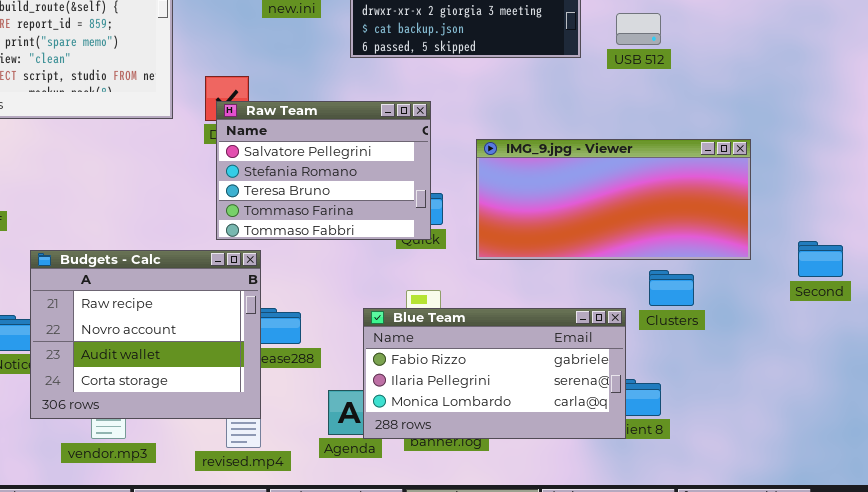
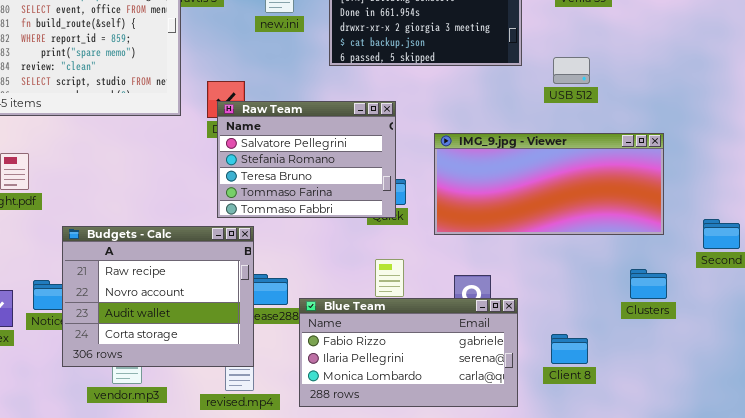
USB 512: [616,13,661,45] -> [553,57,590,84], moved
Clusters: [649,270,694,306] -> [630,269,667,299], moved
Blue Team: [363,308,626,439] -> [299,298,518,407], moved

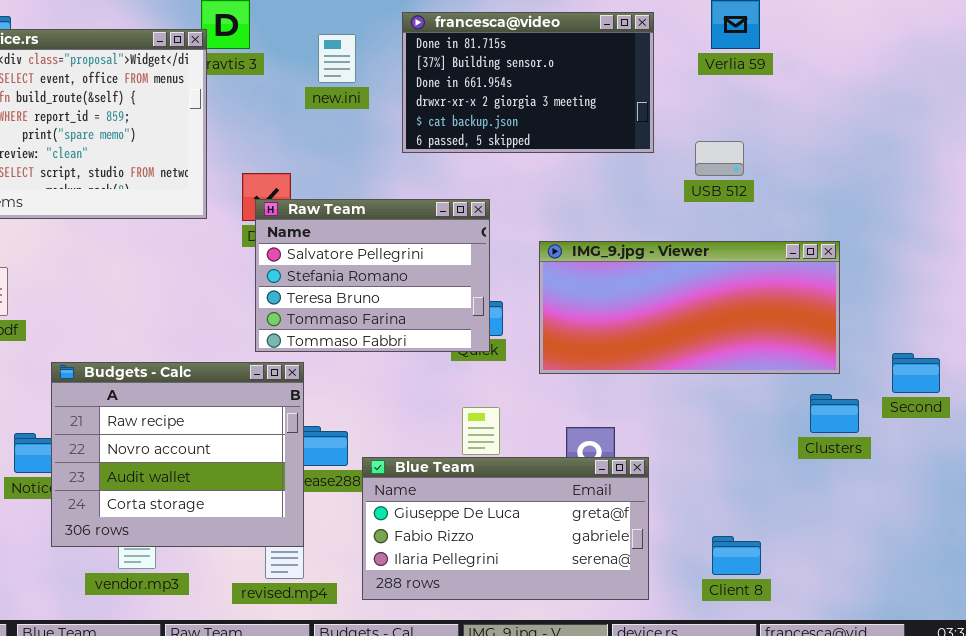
Clusters: [630,269,667,299] -> [810,394,859,433], moved
Blue Team: [299,298,518,407] -> [362,457,649,600], scrolled up 1 row
Client 8: [551,334,588,364] -> [712,536,761,575], moved

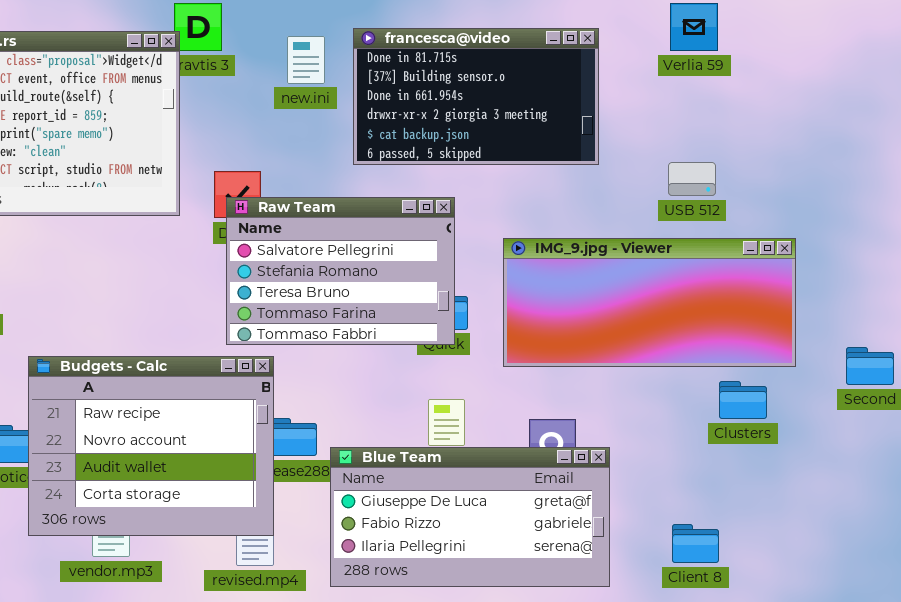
francesca@video: [402,12,654,153] -> [353,28,599,165], moved
USB 512: [695,141,744,176] -> [668,162,716,196], moved
Clusters: [810,394,859,433] -> [719,381,767,419], moved

